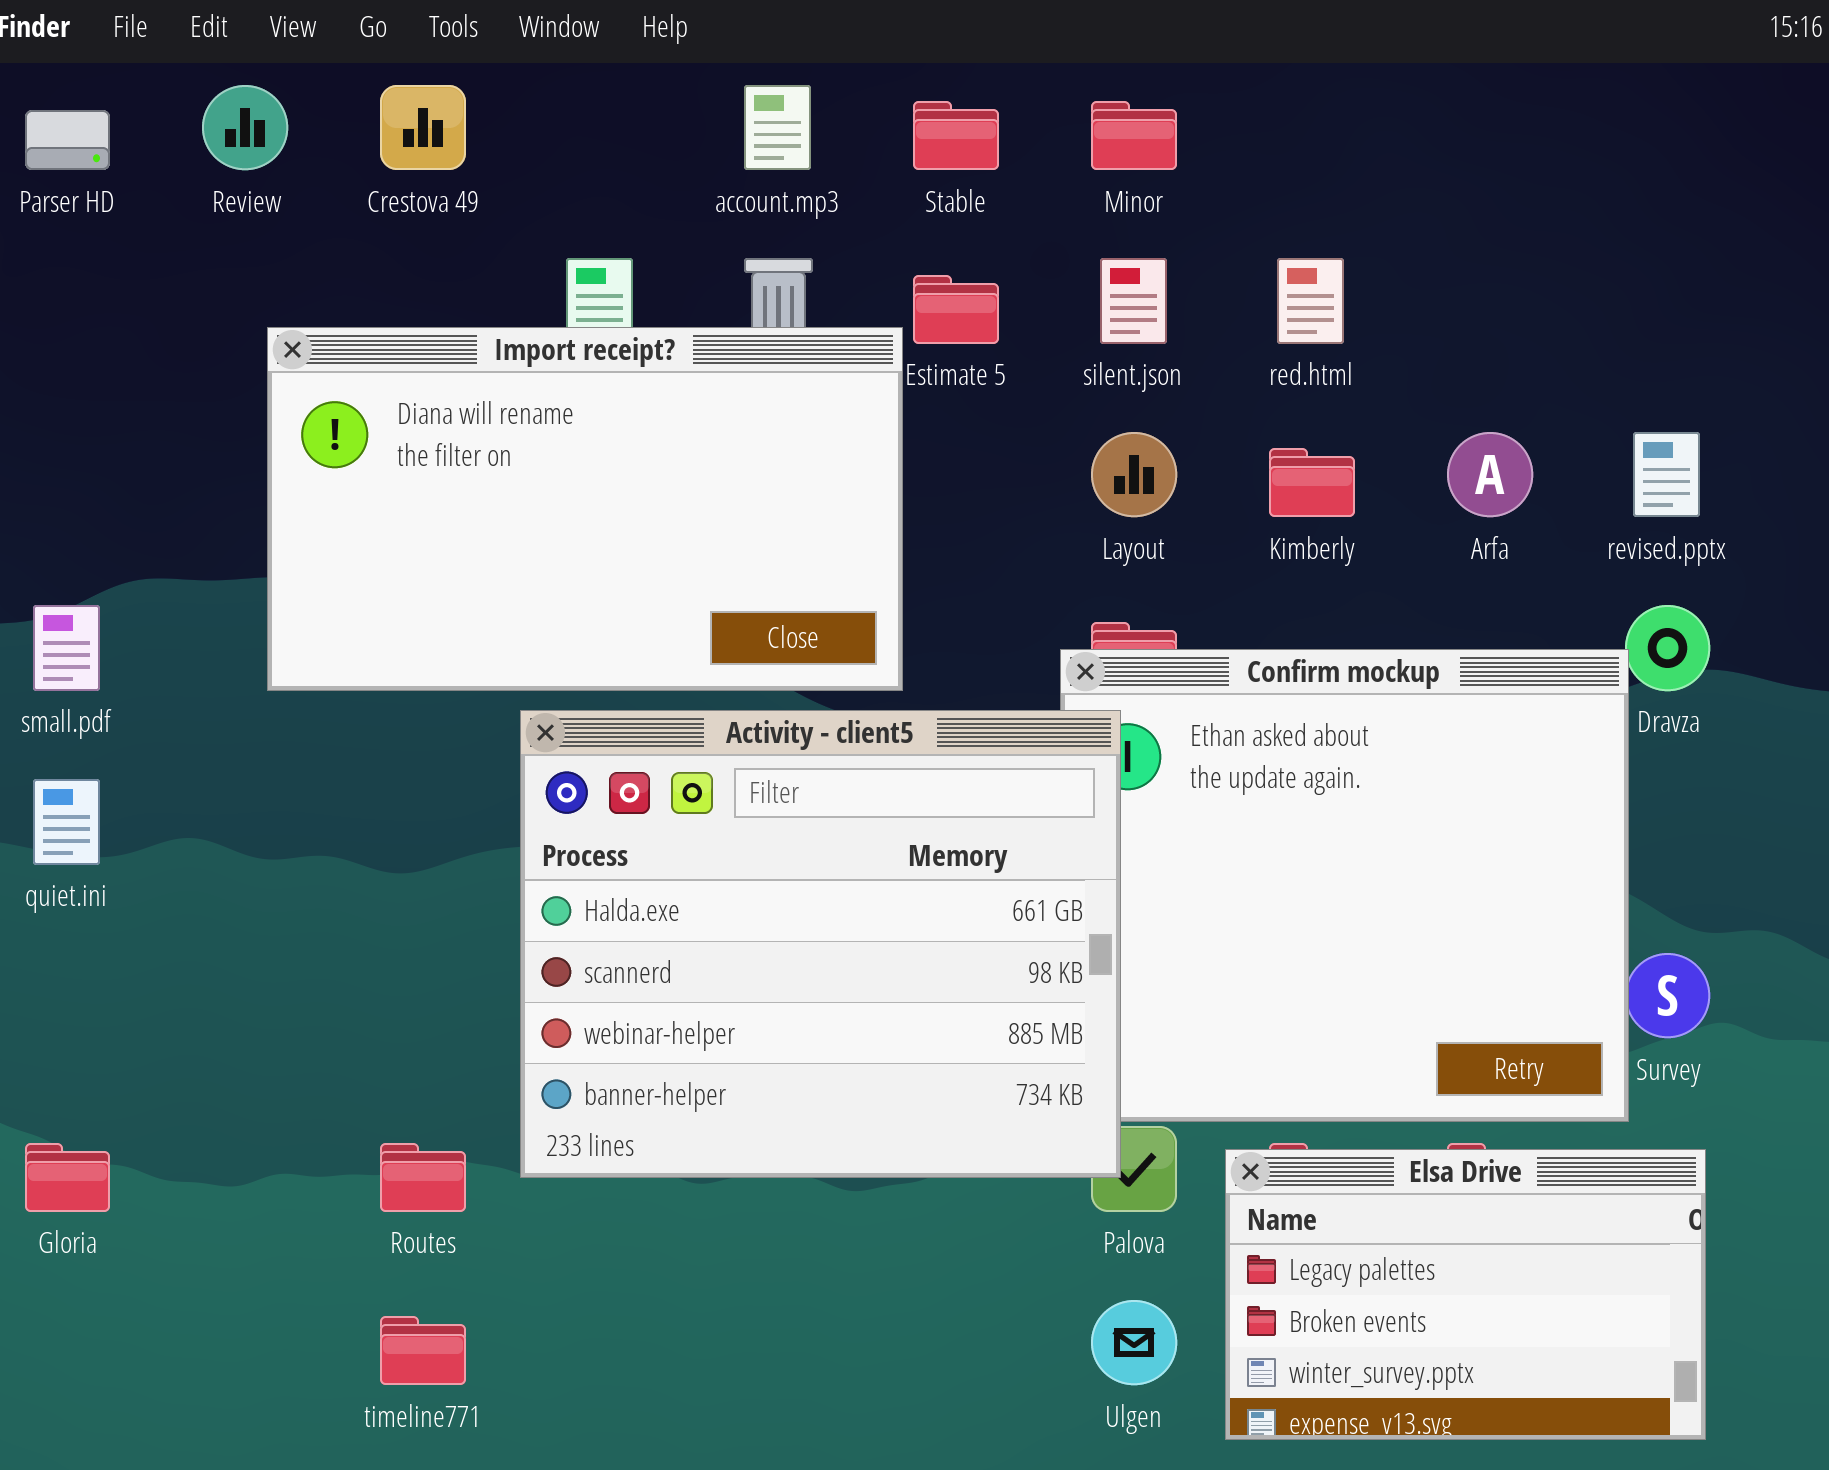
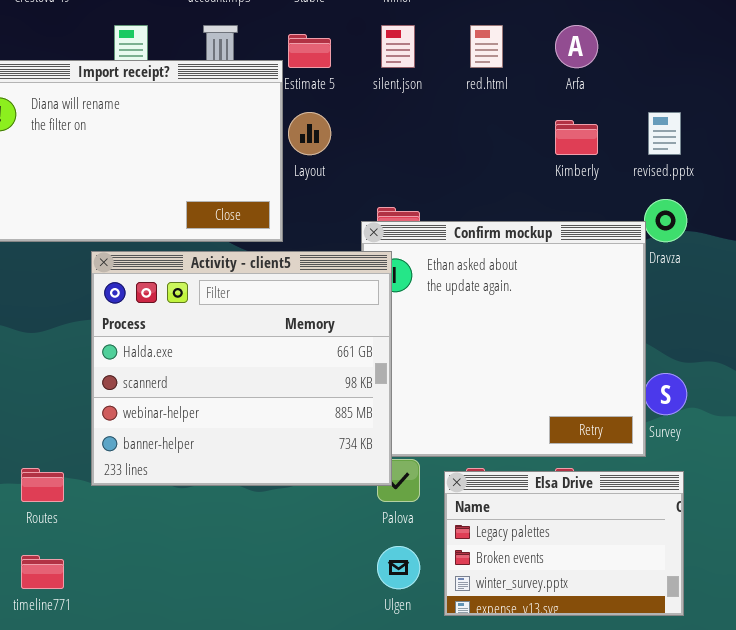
Layout: [1091,432,1177,517] -> [288,112,331,155], moved
Arfa: [1447,432,1533,517] -> [555,25,598,68], moved
Kimberly: [1269,448,1355,517] -> [555,120,598,155], moved

